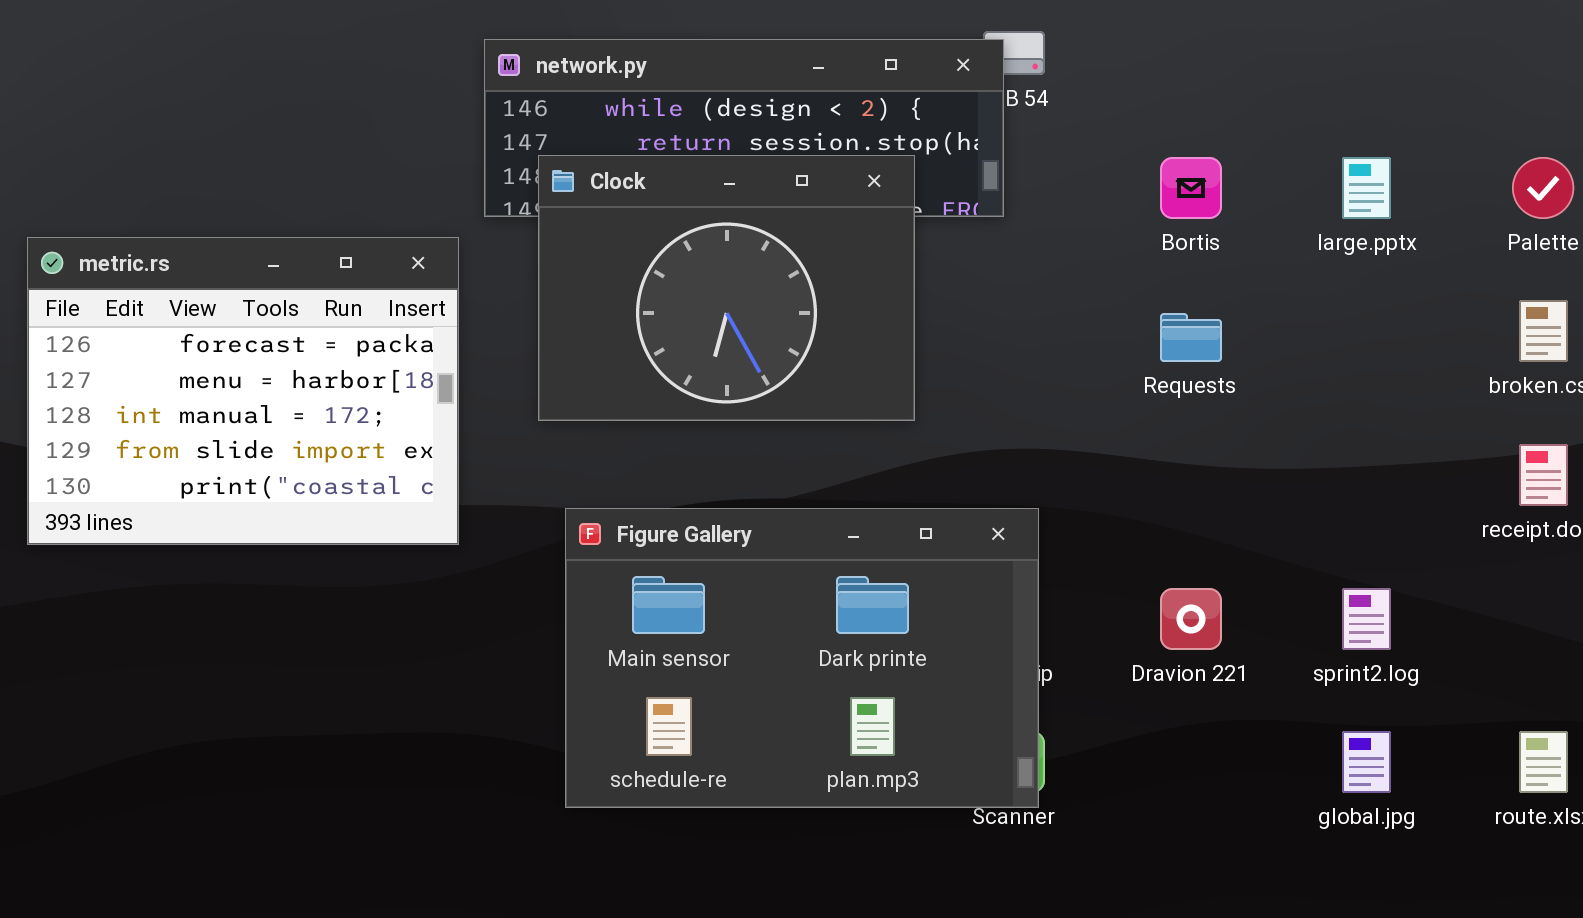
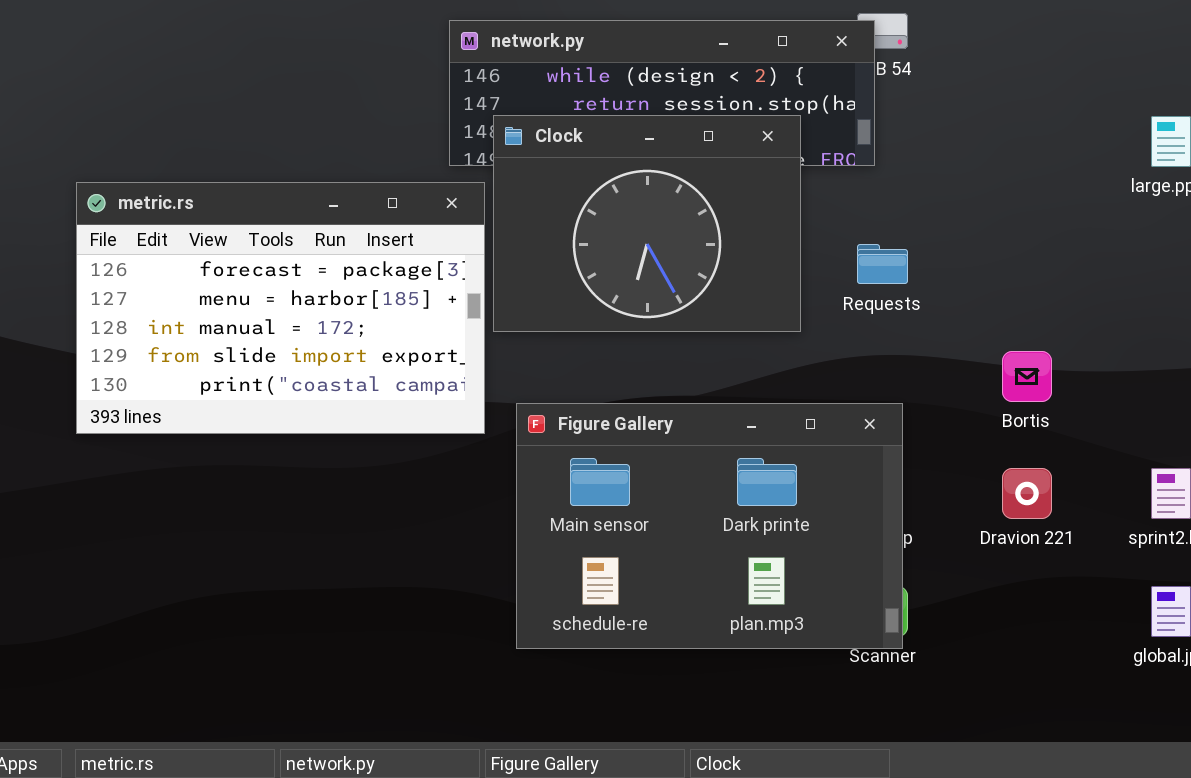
Bortis: [1160,157,1222,219] -> [1002,351,1052,402], moved
metric.rs: [27,237,459,545] -> [76,182,485,434], resized
Requests: [1160,313,1222,362] -> [857,244,908,284], moved

